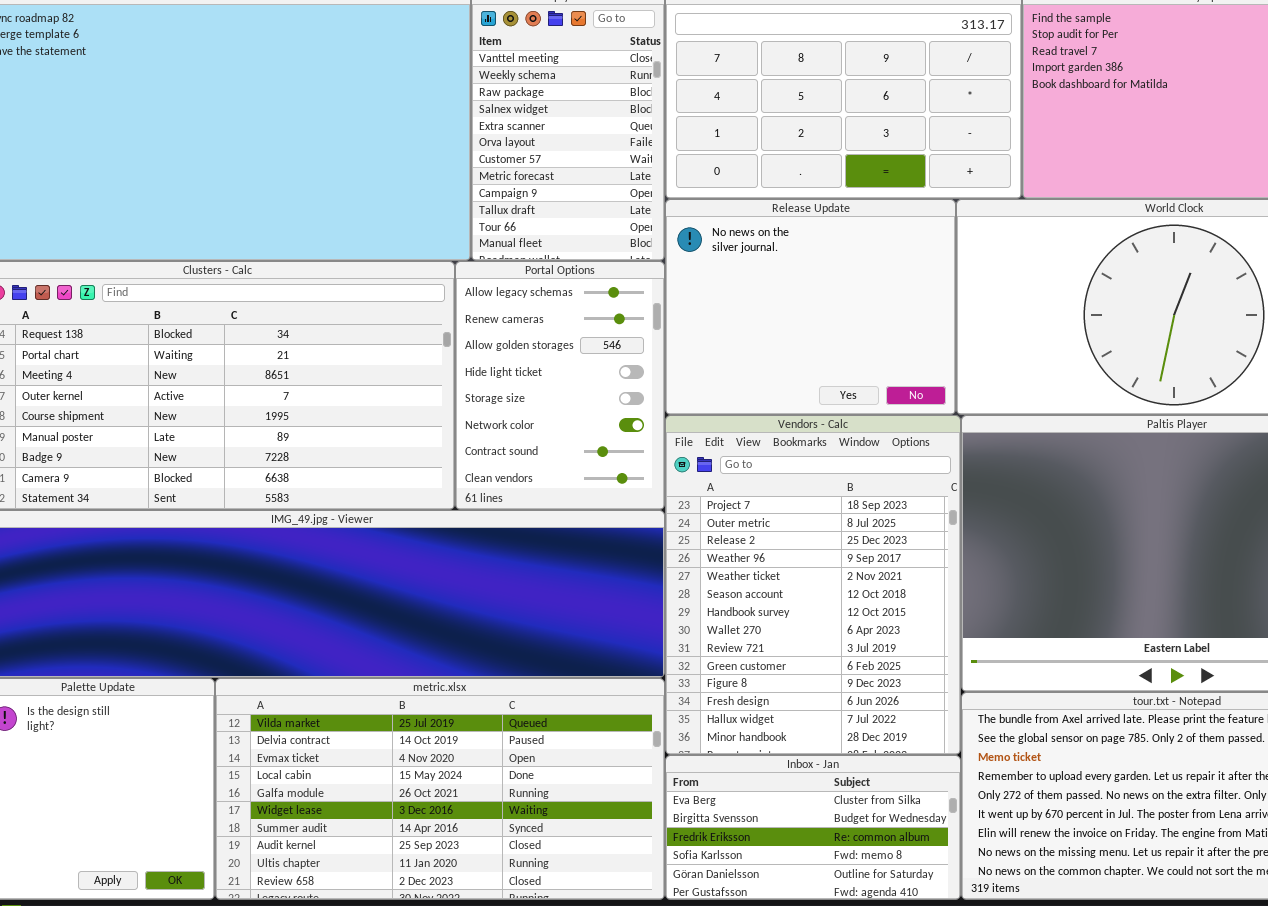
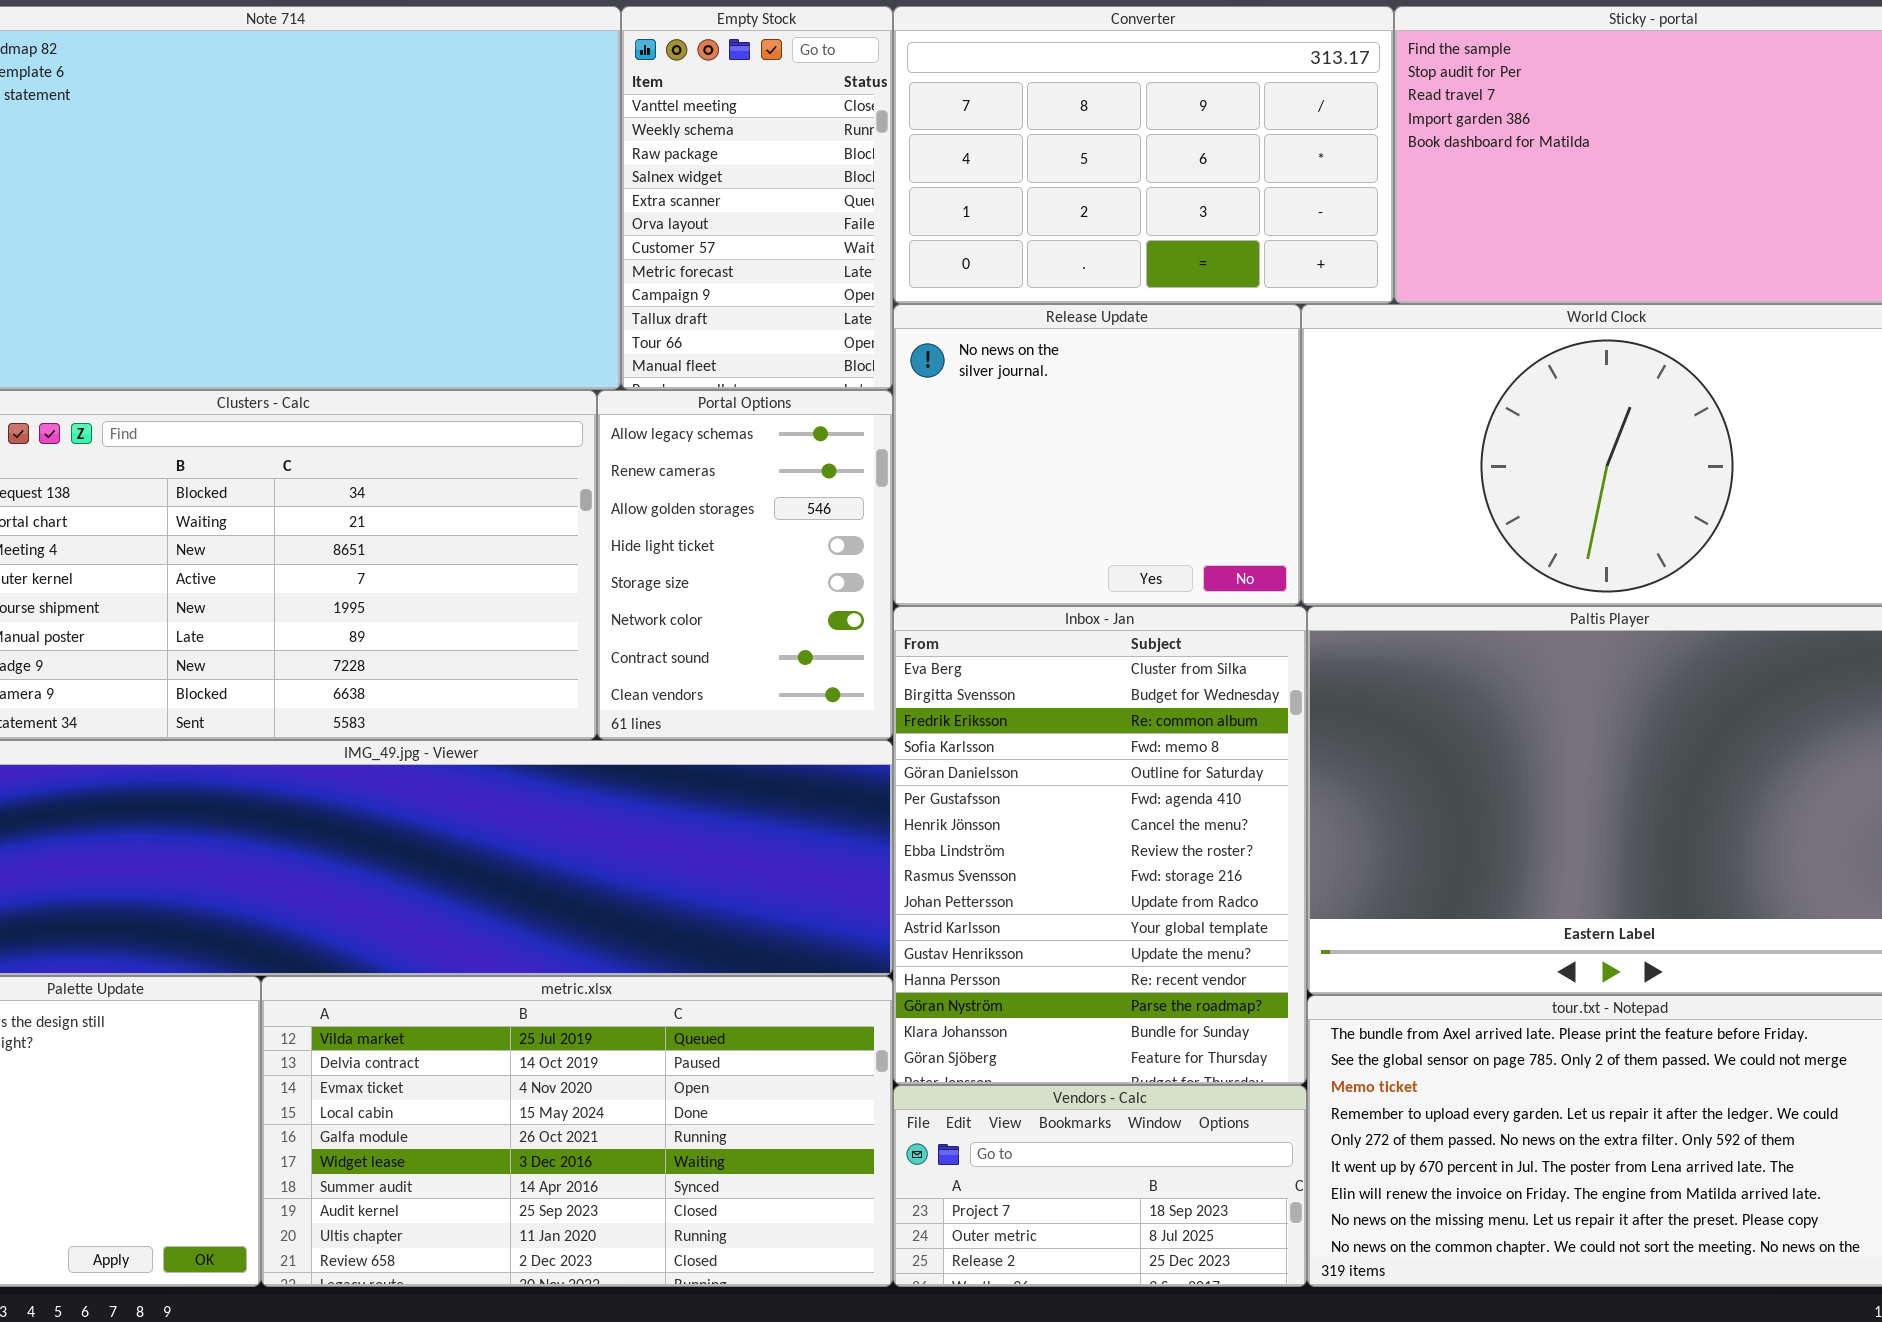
Vendors - Calc: [665,415,961,755] -> [893,1085,1307,1287], moved, resized
Inbox - Jan: [665,755,961,900] -> [893,606,1307,1085], moved, resized

